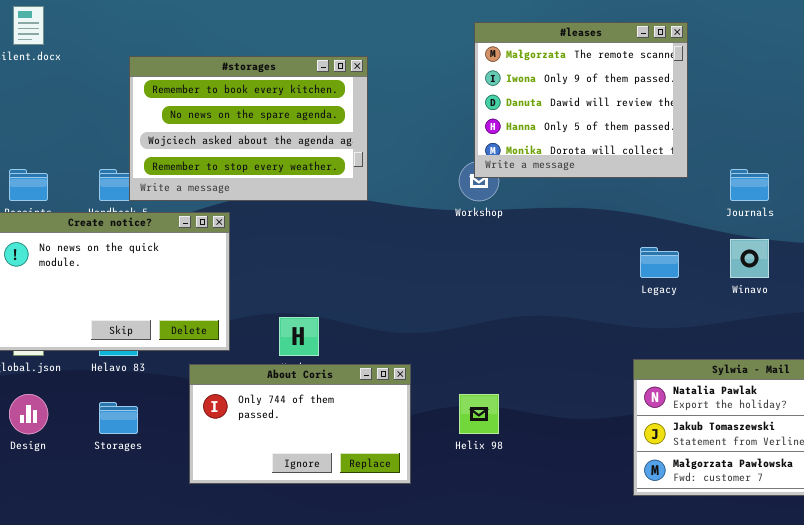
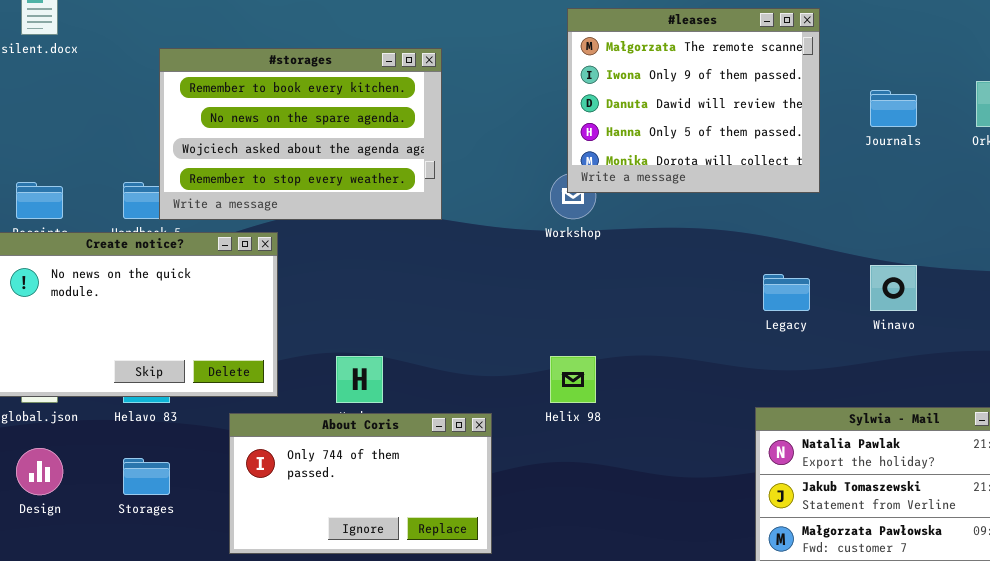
Journals: [730,169,769,201] -> [870,90,917,127], moved
Helix 98: [459,394,499,434] -> [550,356,596,403], moved

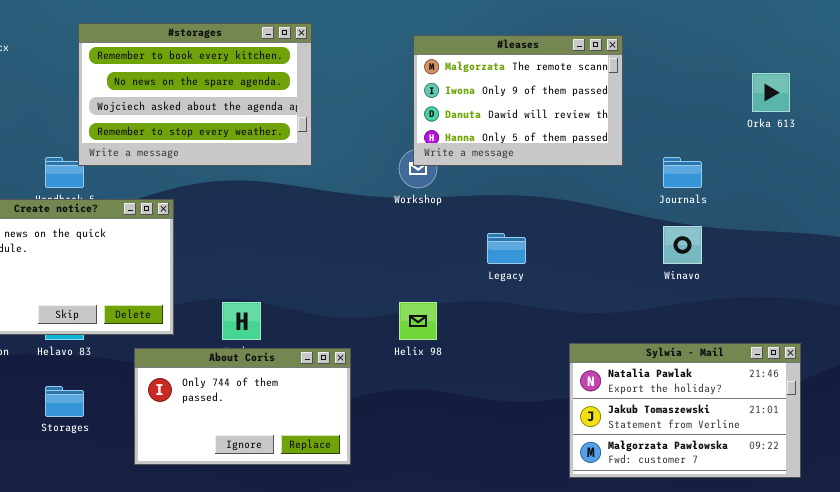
#leases: [567,8,820,193] -> [413,35,623,166], resized
#storages: [159,48,442,220] -> [78,23,312,166], moved
Journals: [870,90,917,127] -> [663,157,702,188], moved
Legacy: [763,274,810,311] -> [487,233,526,264], moved

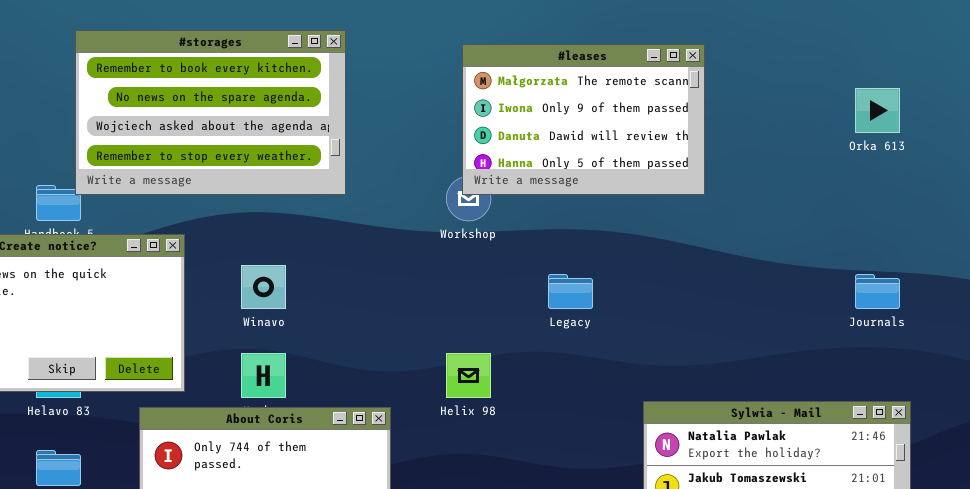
Journals: [663,157,702,188] -> [855,274,900,309], moved
Winavo: [663,226,702,264] -> [241,265,286,309], moved

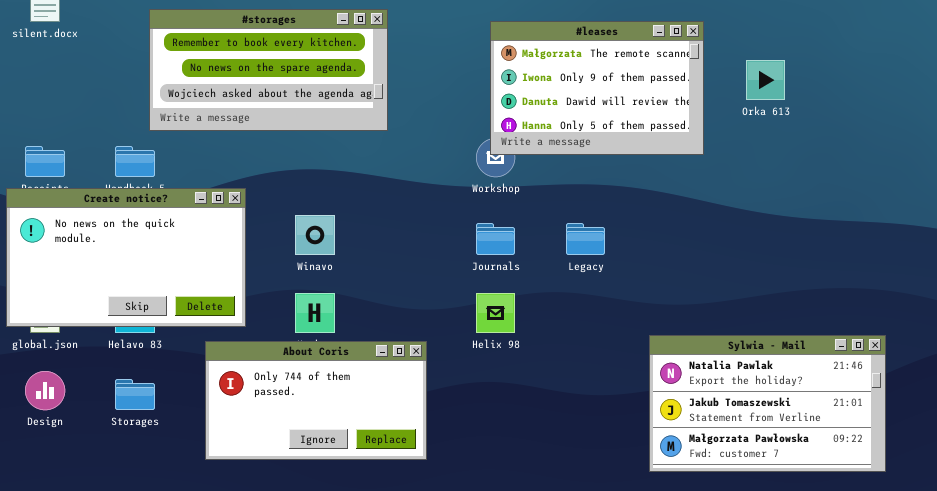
#storages: [75,30,346,195] -> [149,9,388,131], resized
Orka 613: [855,88,900,133] -> [746,60,785,100], moved
Journals: [855,274,900,309] -> [476,223,515,255], moved

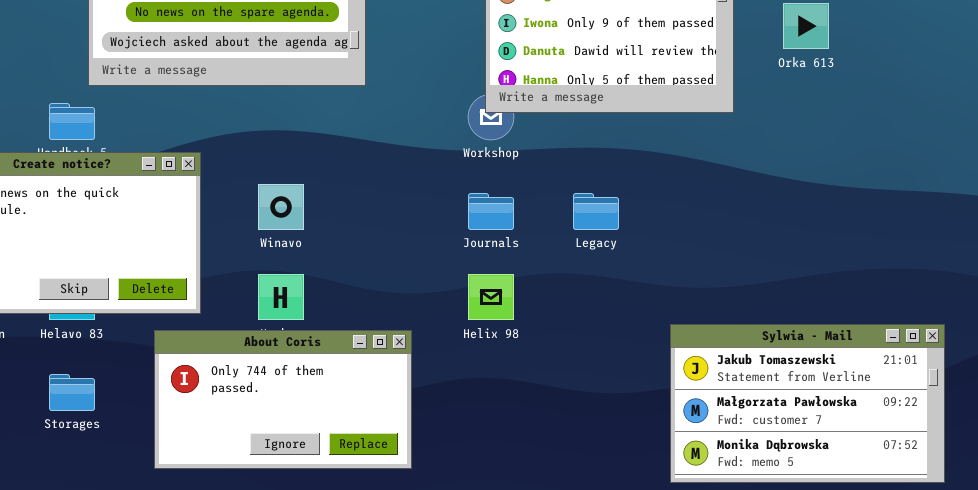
Sylwia - Mail: [649,335,886,472] -> [670,324,945,483], scrolled down 1 row

